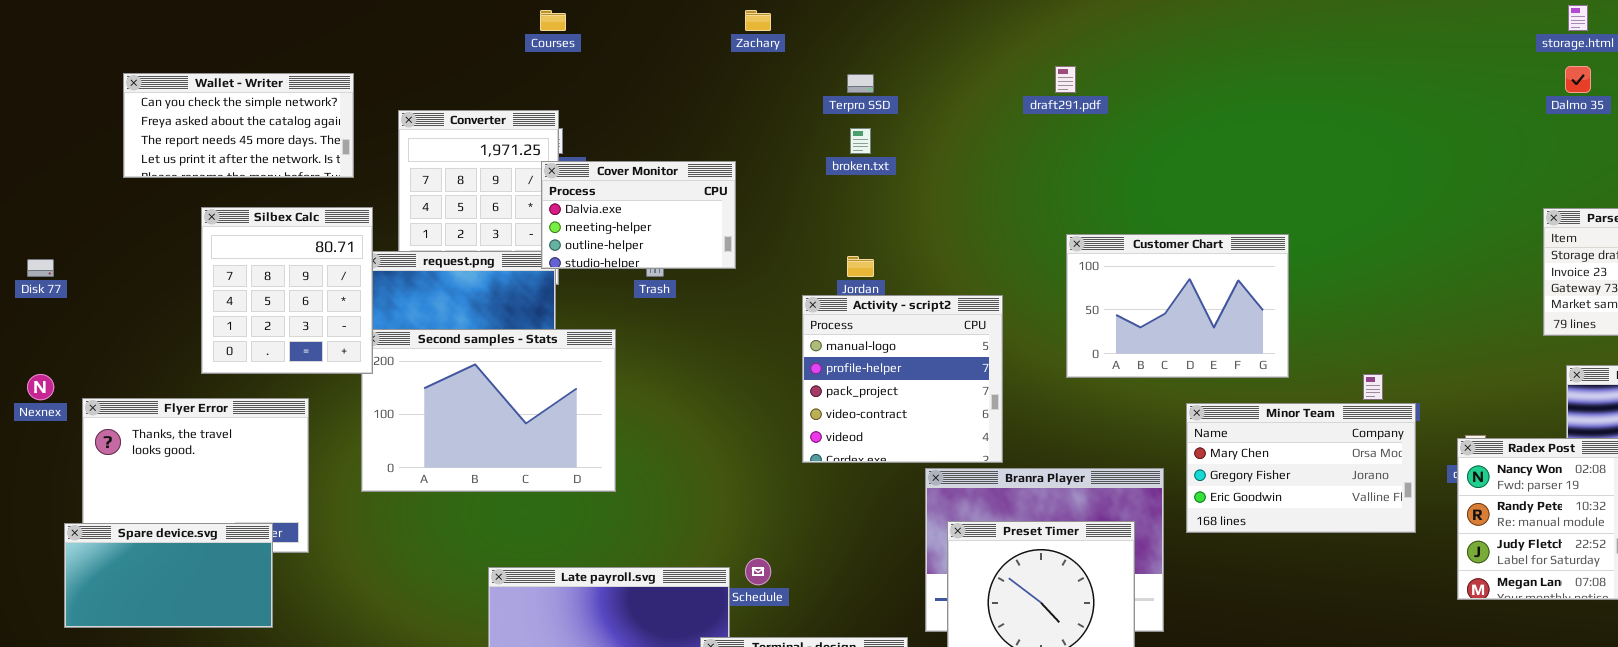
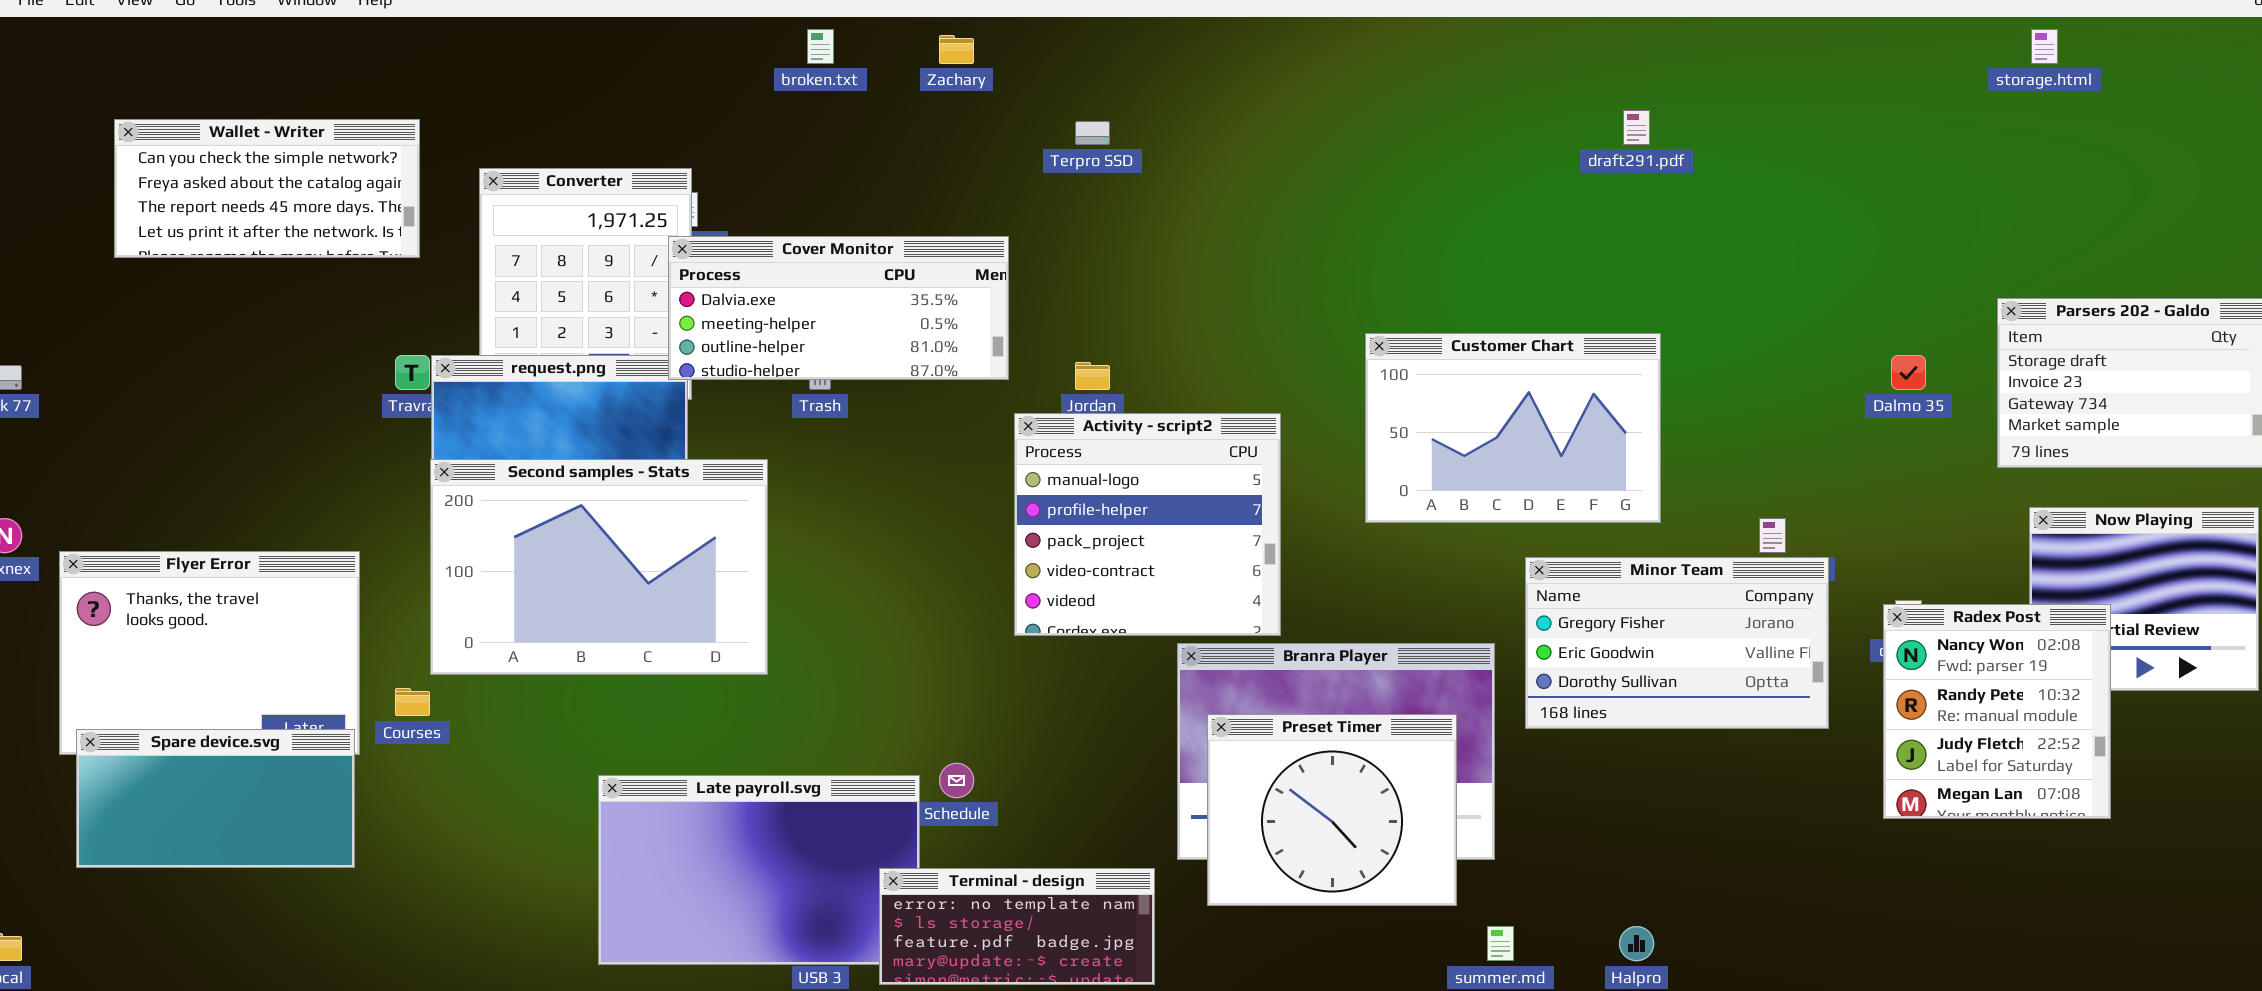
Courses: [540,10,566,31] -> [395,688,430,716], moved
draft291.pdf: [1055,66,1076,93] -> [1623,110,1650,145], moved
Dalmo 35: [1565,66,1591,93] -> [1891,355,1926,390], moved
broken.txt: [850,128,871,154] -> [807,29,834,64], moved
Cover Monitor: [541,161,736,269] -> [668,236,1009,380], resized
Silbex Calc: [201,207,373,374] -> none, closed
Minor Team: [1186,403,1416,533] -> [1525,557,1829,729], scrolled down 1 row
Spare device.svg: [64,523,273,628] -> [76,729,355,868], moved

